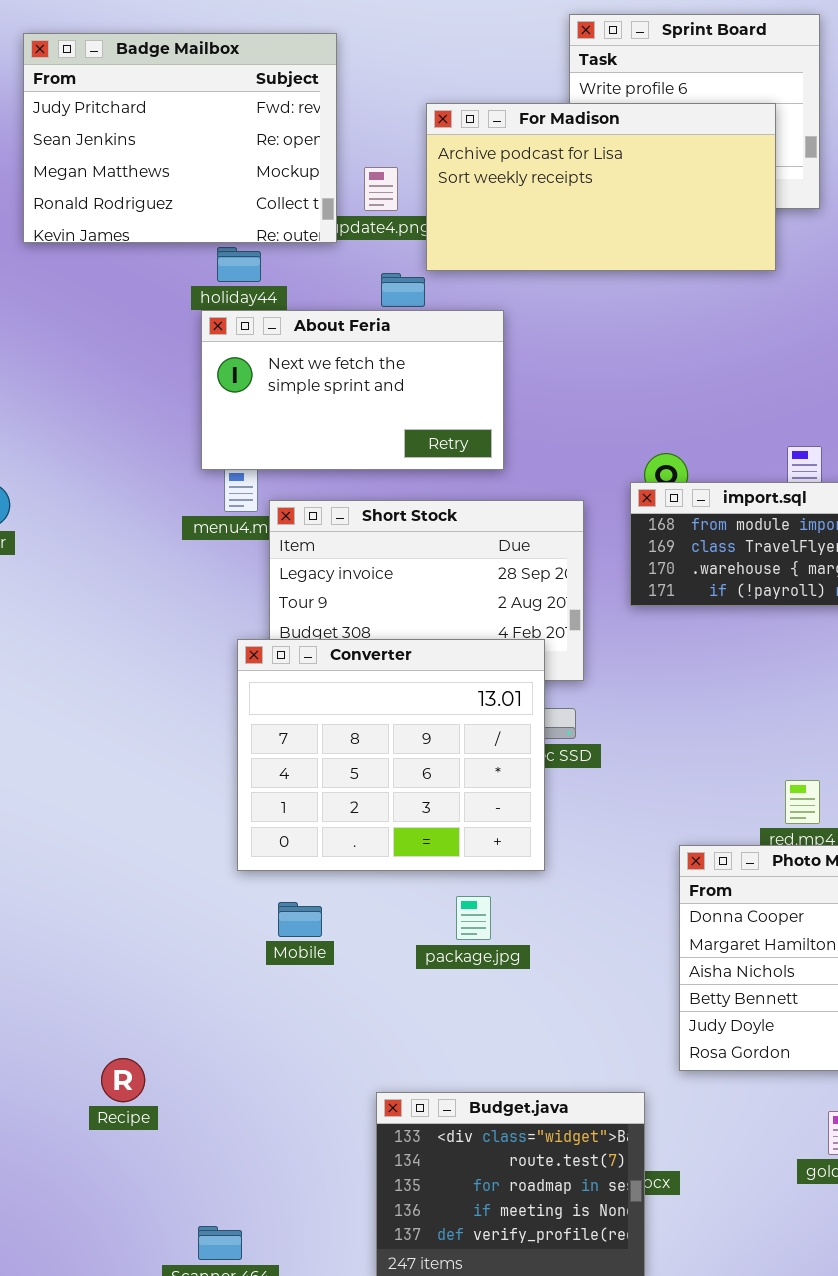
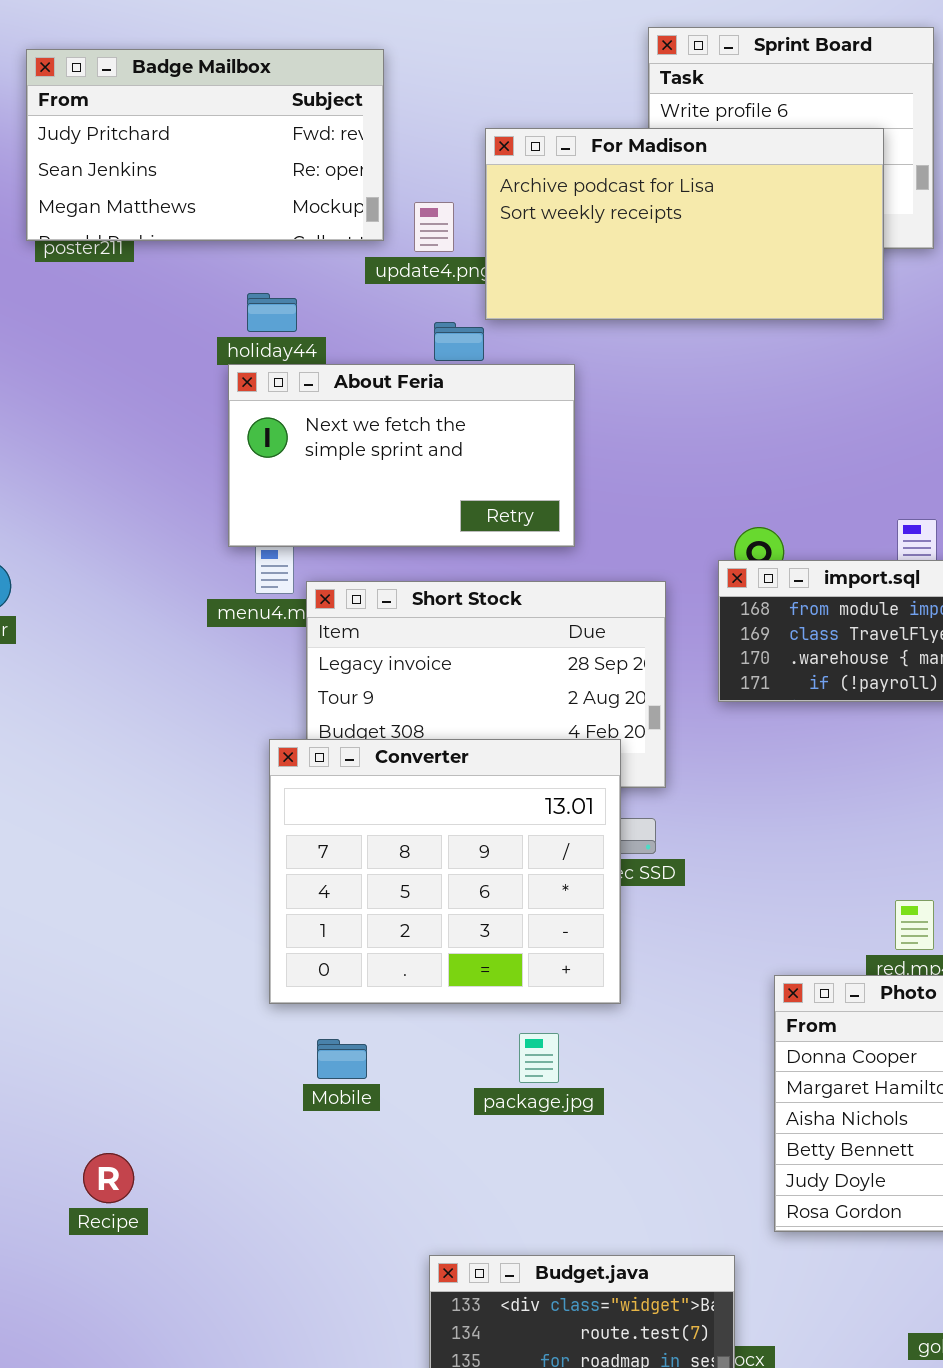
Badge Mailbox: [23,33,337,243] -> [26,49,384,241], resized
Recipe: [101,1058,145,1102] -> [83,1153,134,1203], moved

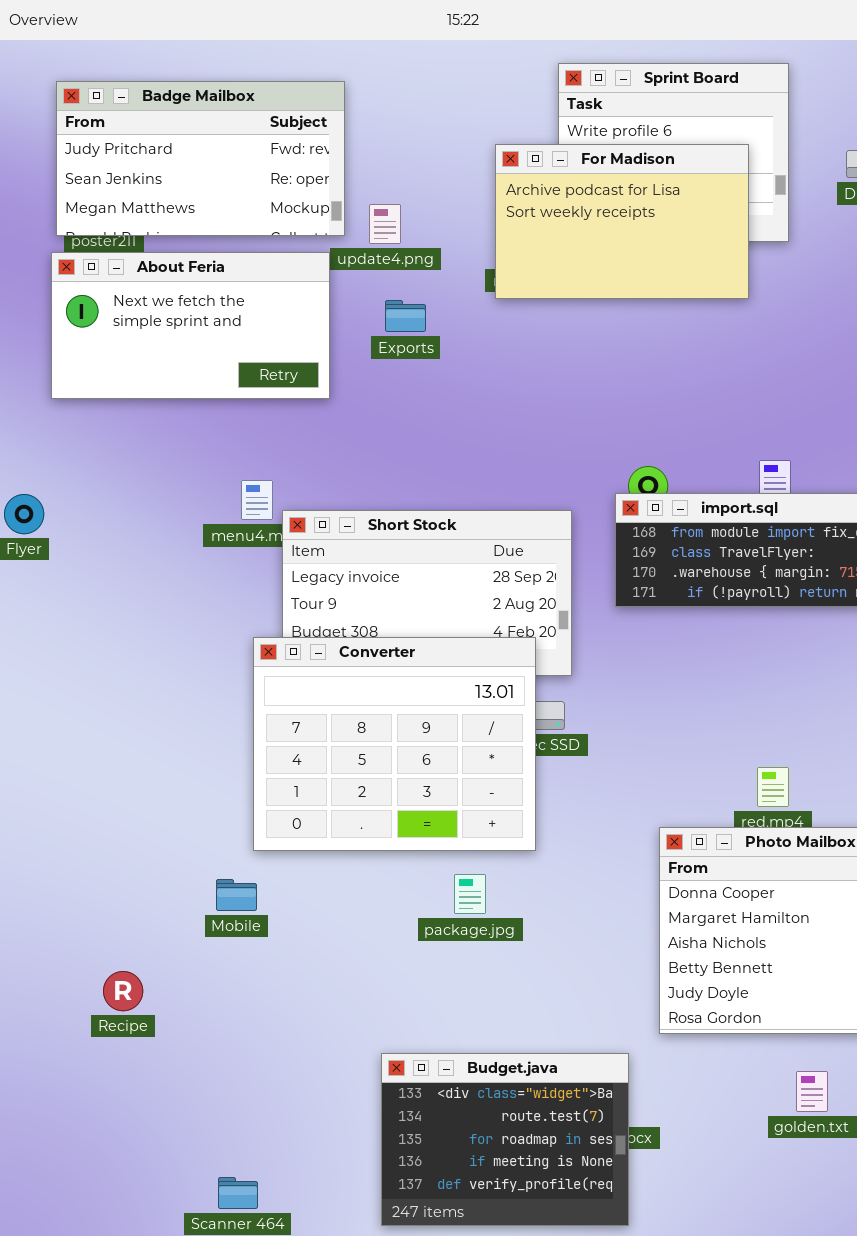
For Madison: [485,128,884,320] -> [495,144,749,299], resized
About Feria: [228,364,575,547] -> [51,252,330,399], moved
Mobile: [317,1039,367,1079] -> [216,879,257,911], moved

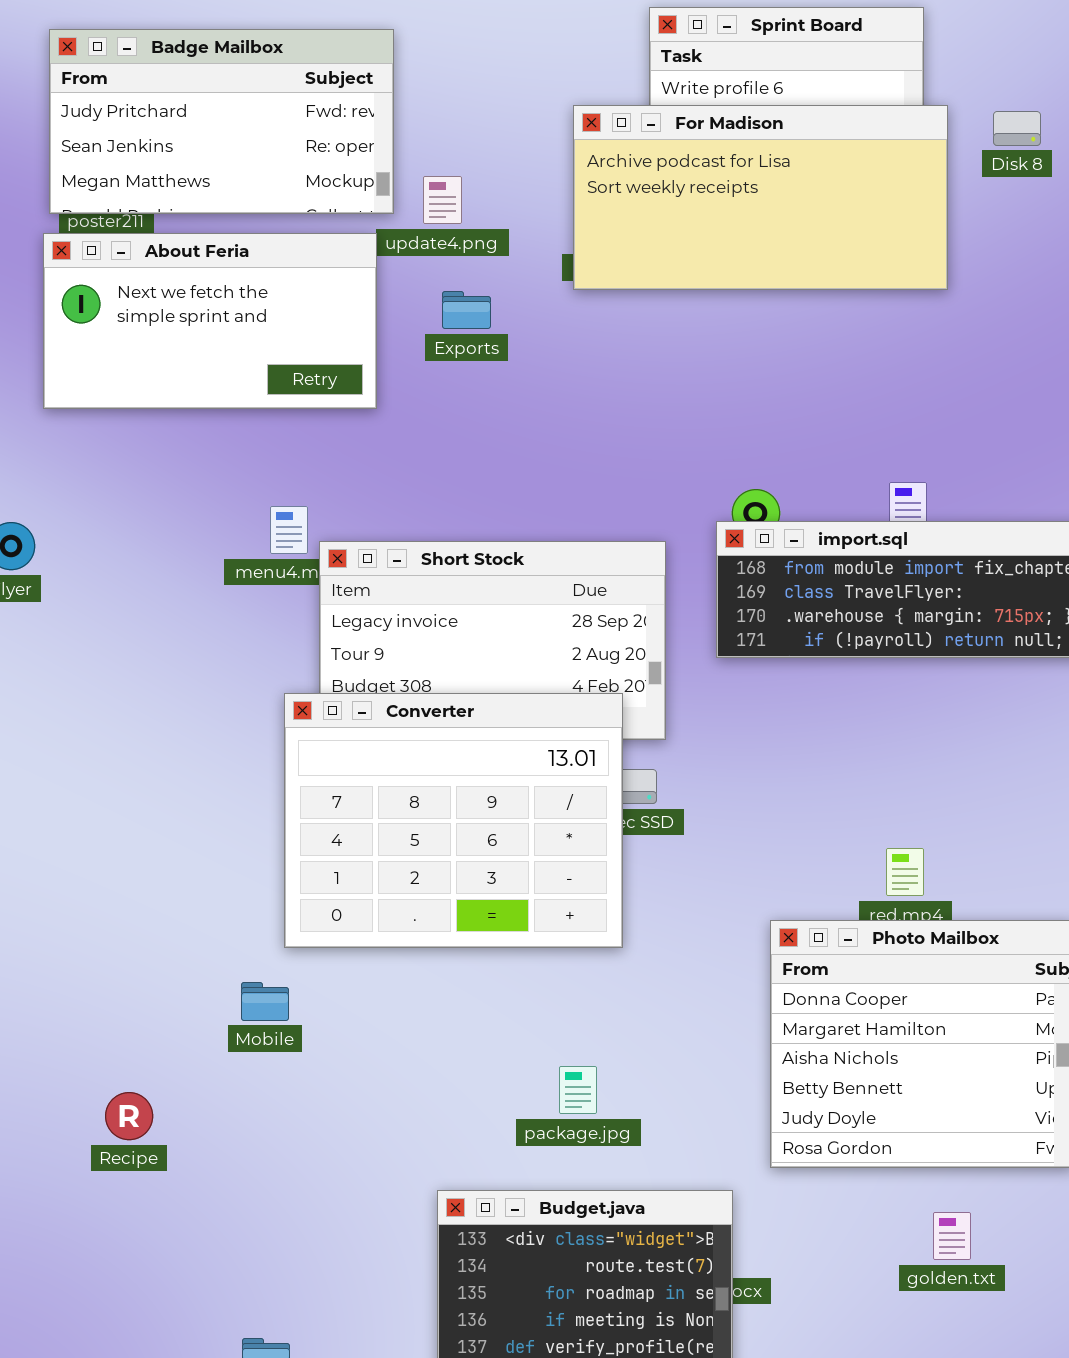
For Madison: [495,144,749,299] -> [573,105,948,290], resized
package.jpg: [454,874,486,914] -> [559,1066,597,1114], moved

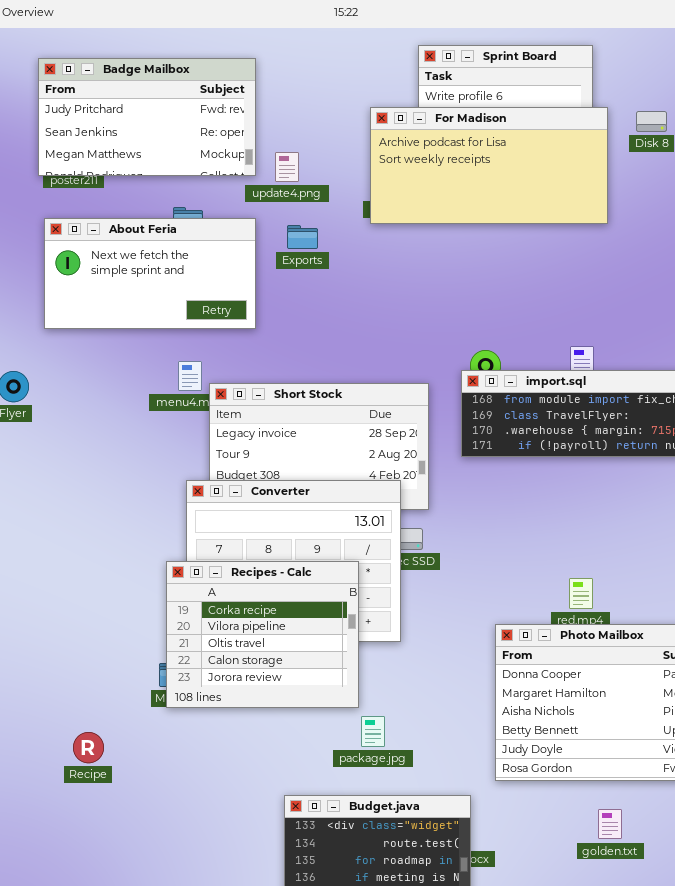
About Feria: [43,233,377,409] -> [44,218,256,329], moved
Recipes - Calc: none -> [166,561,359,708], opened

